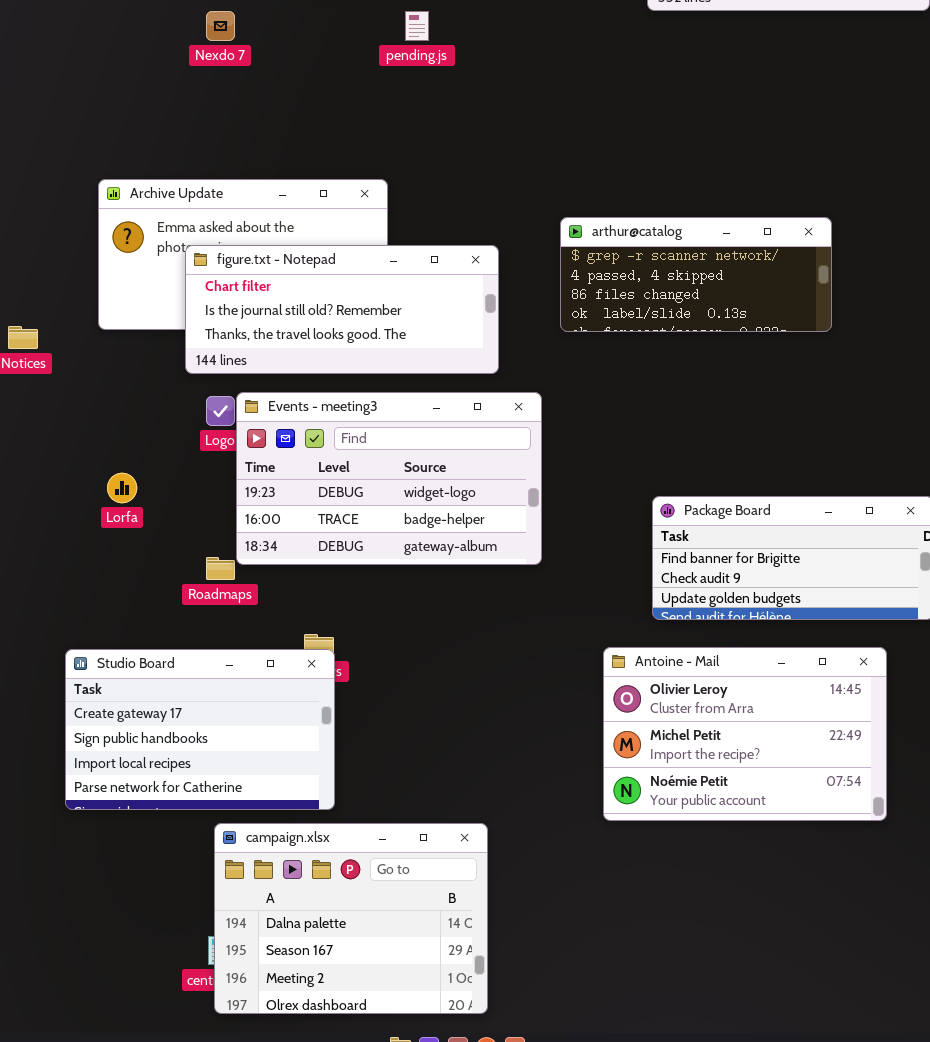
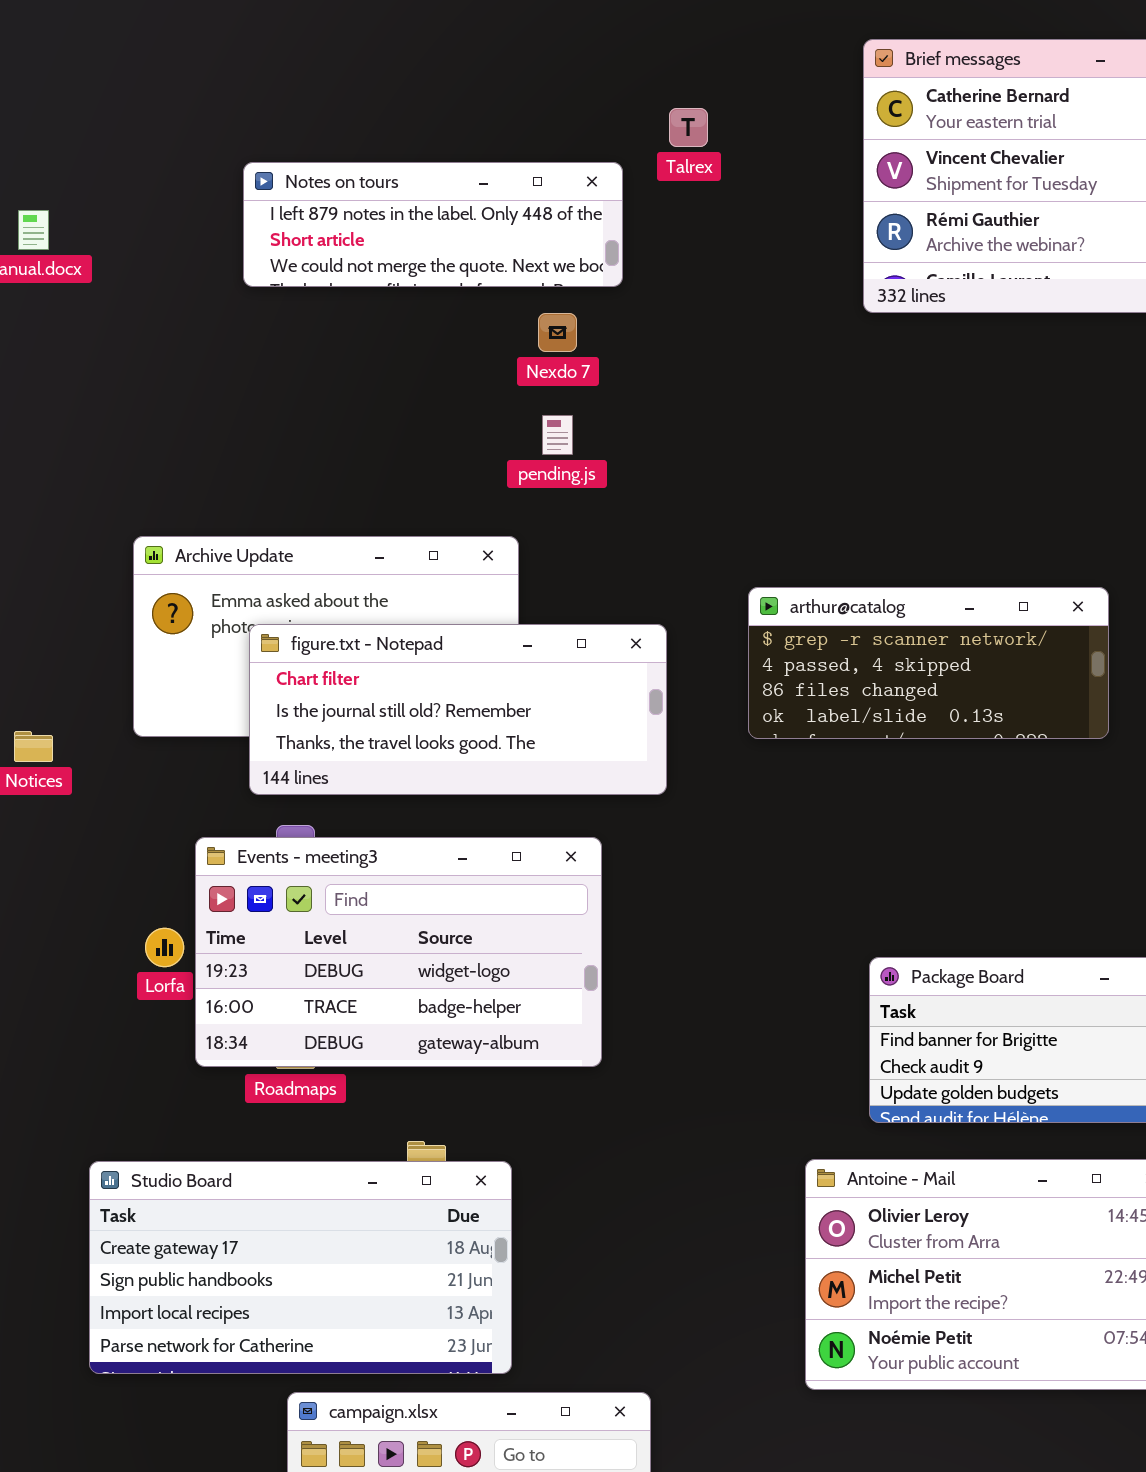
Nexdo 7: [206,11,235,41] -> [538,313,577,352], moved
pending.js: [405,11,429,41] -> [542,415,573,455], moved
Events - meeting3: [236,392,542,565] -> [195,837,602,1067], moved
Studio Board: [65,649,335,810] -> [89,1161,512,1374], resized

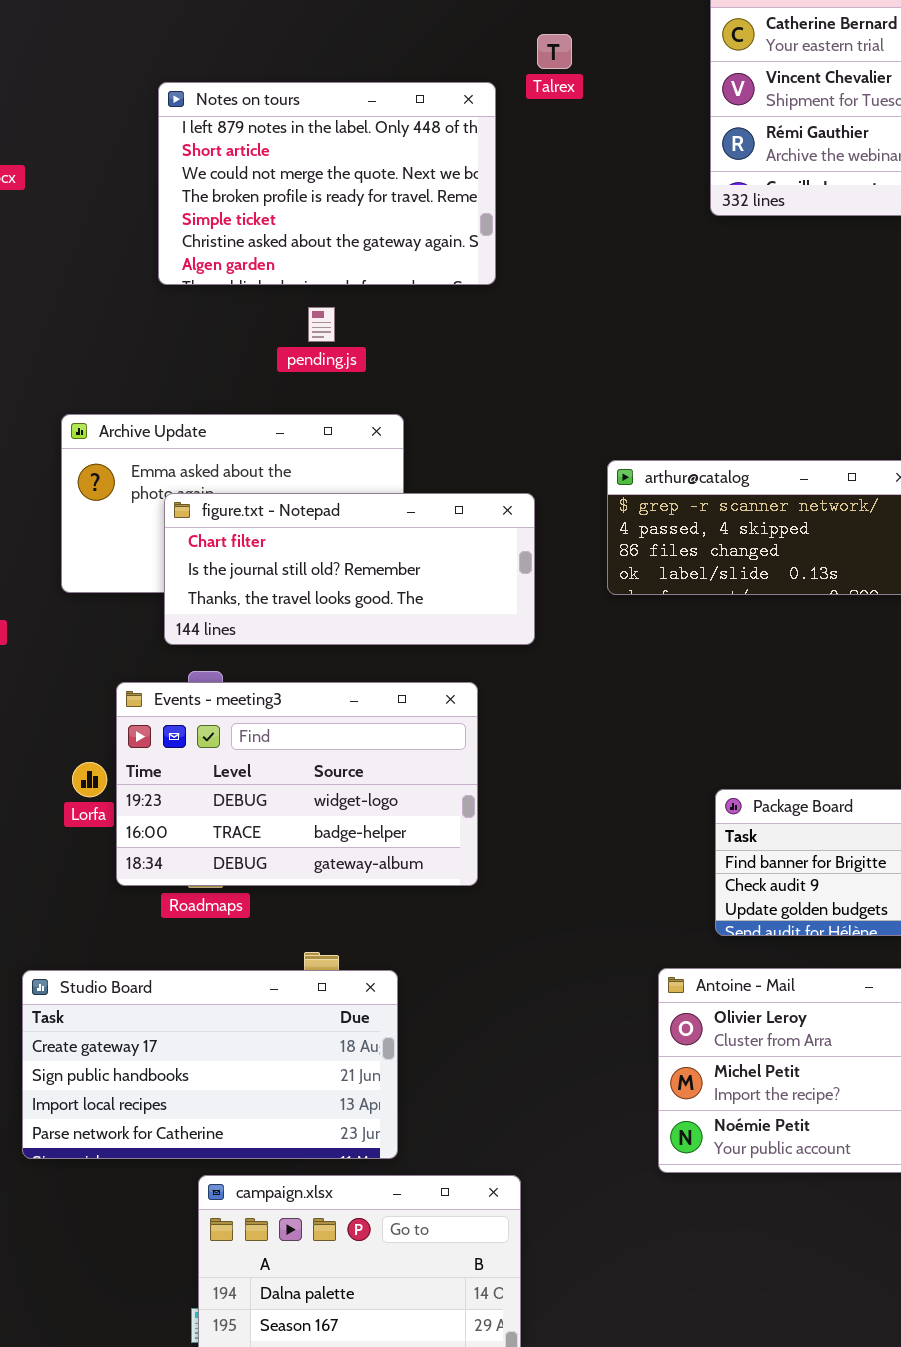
Notes on tours: [243,162,623,287] -> [158,82,496,285], resized
pending.js: [542,415,573,455] -> [308,307,335,342], moved

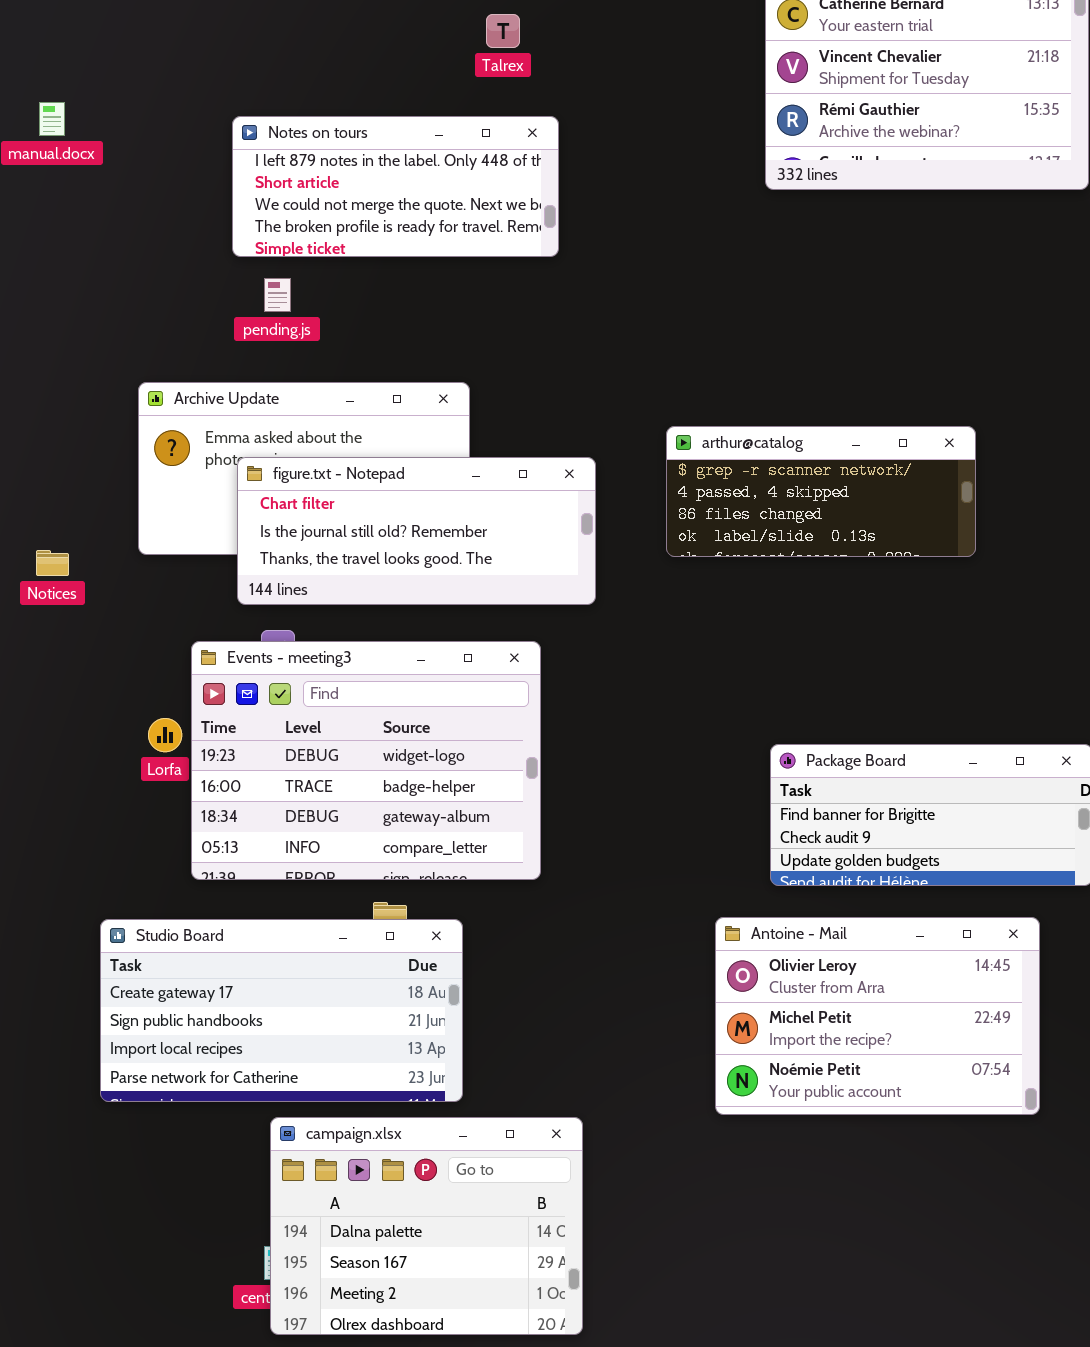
Talrex: [537,34,572,69] -> [486,14,520,48], moved
Notes on tours: [158,82,496,285] -> [232,116,559,257], resized
pending.js: [308,307,335,342] -> [264,278,291,312], moved
Events - meeting3: [116,682,478,886] -> [191,641,541,880], resized

